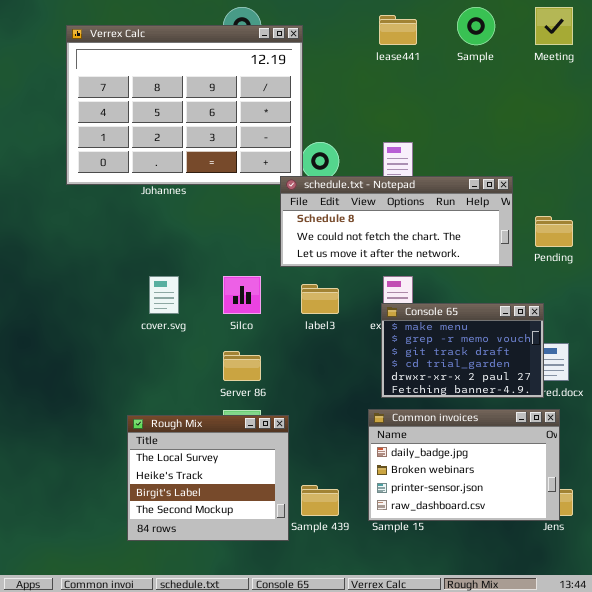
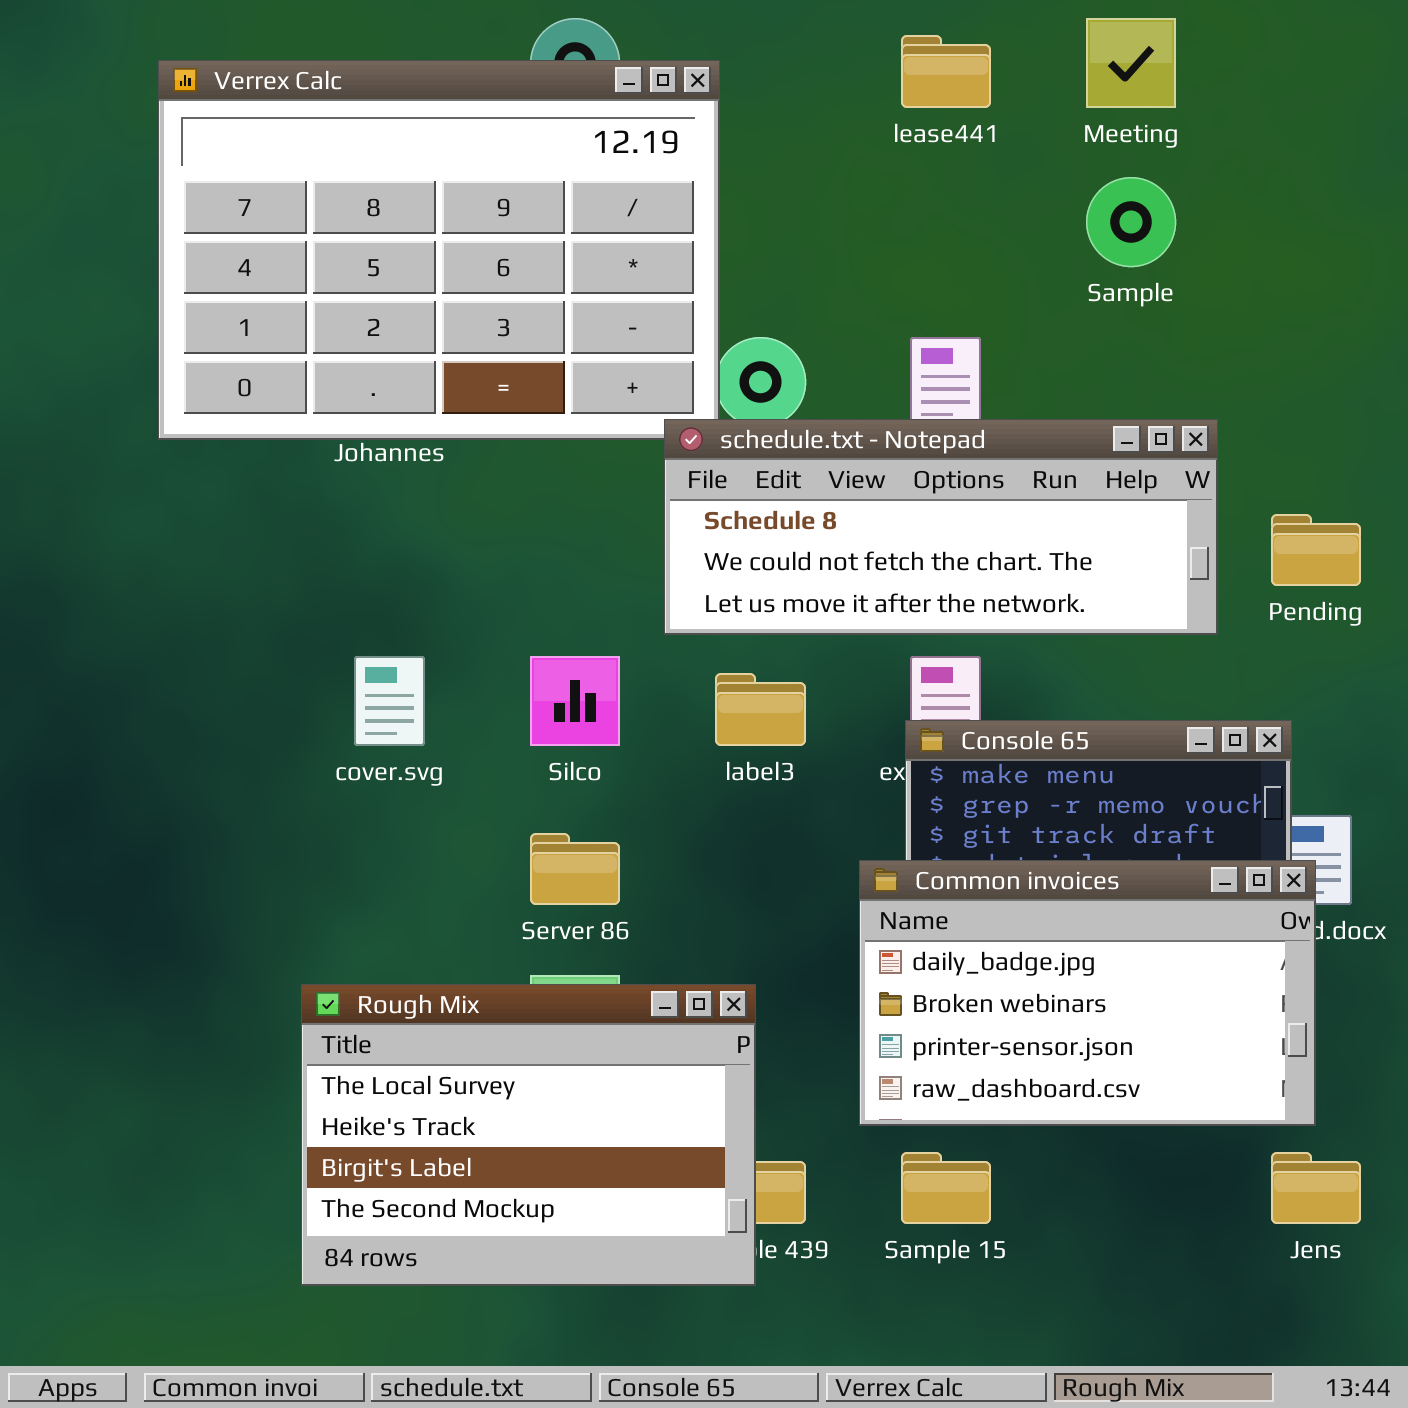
Sample: [457,7,495,45] -> [1086,177,1176,267], moved
Meeting: [535,7,573,45] -> [1086,18,1176,108], moved
Common invoices: [368,409,560,521] -> [859,860,1316,1126], moved
Rough Mix: [127,415,289,541] -> [301,984,756,1286], resized

